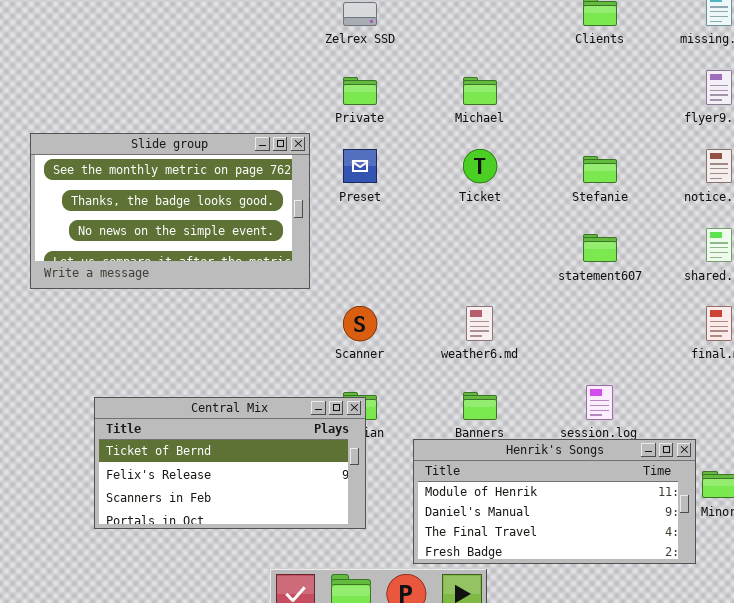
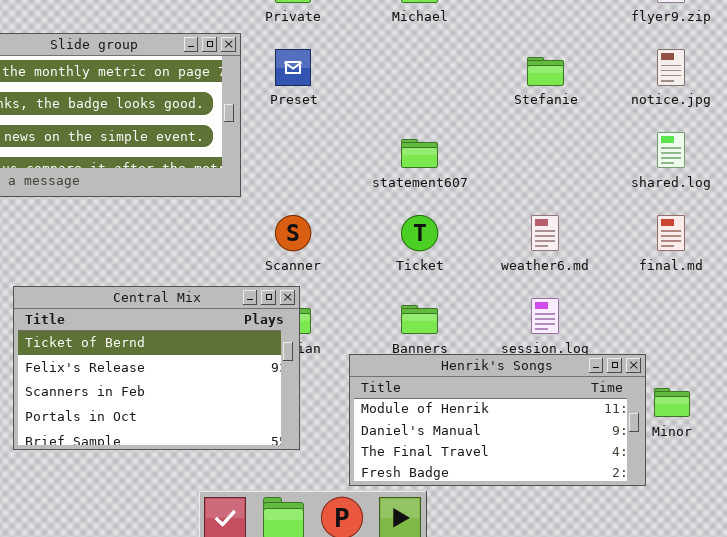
Ticket: [463,149,497,183] -> [401,215,438,251], moved
statement607: [583,234,617,262] -> [401,139,438,168], moved
weather6.md: [466,306,493,341] -> [531,215,559,251], moved
Central Mix: [94,397,366,529] -> [13,286,300,450], resized

